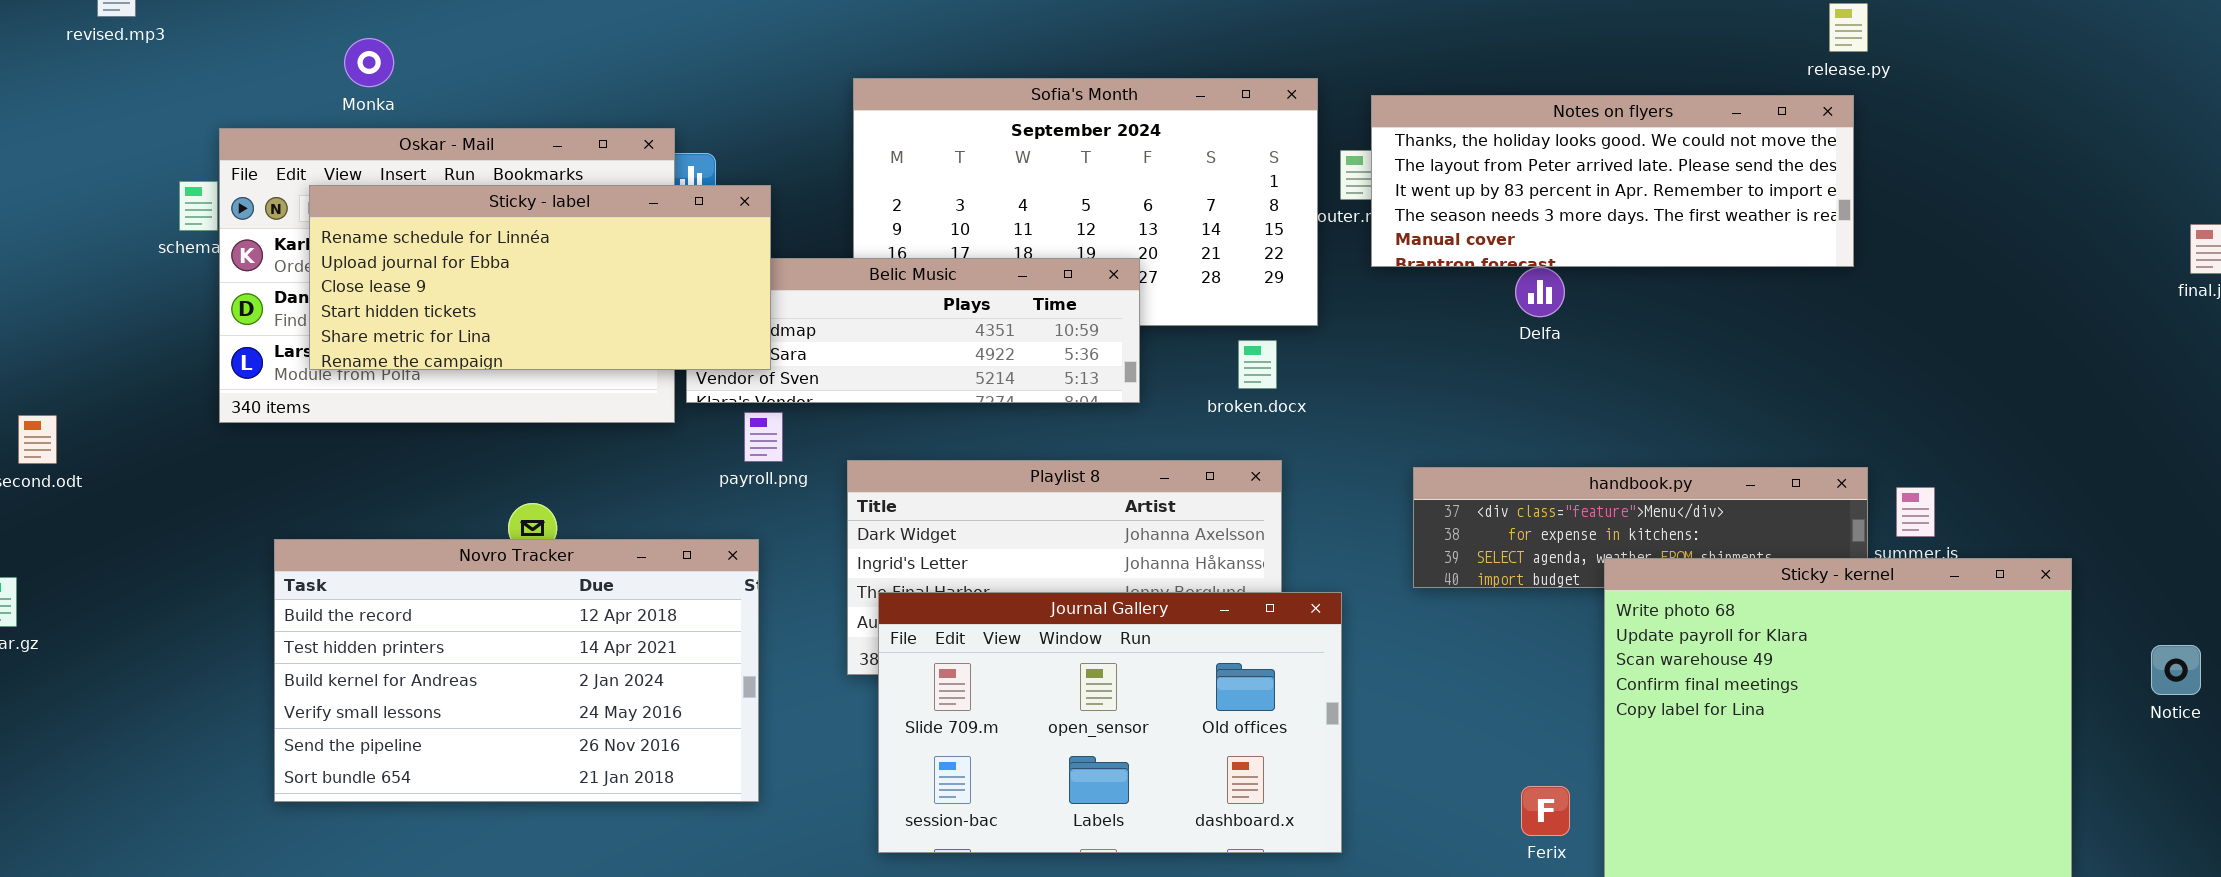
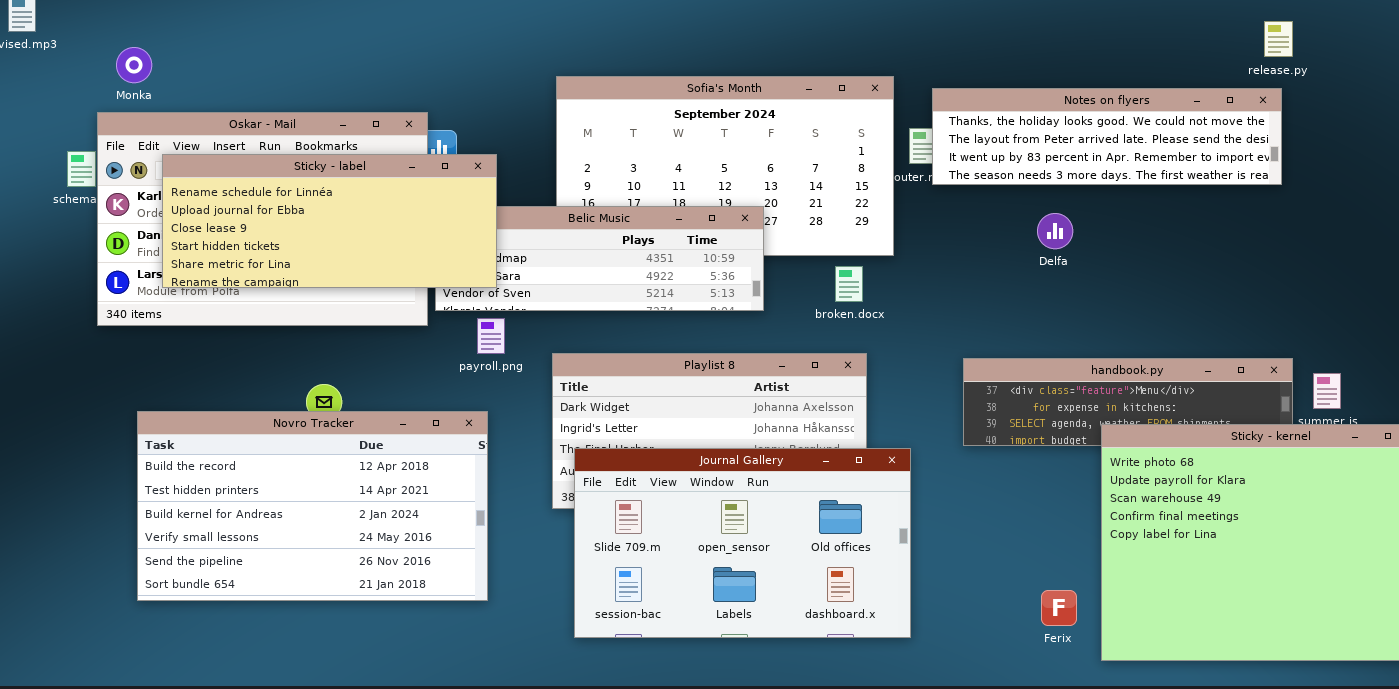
Monka: [344,38,394,87] -> [116,47,152,83], moved
Notes on flyers: [1371,95,1854,267] -> [932,88,1282,185], resized

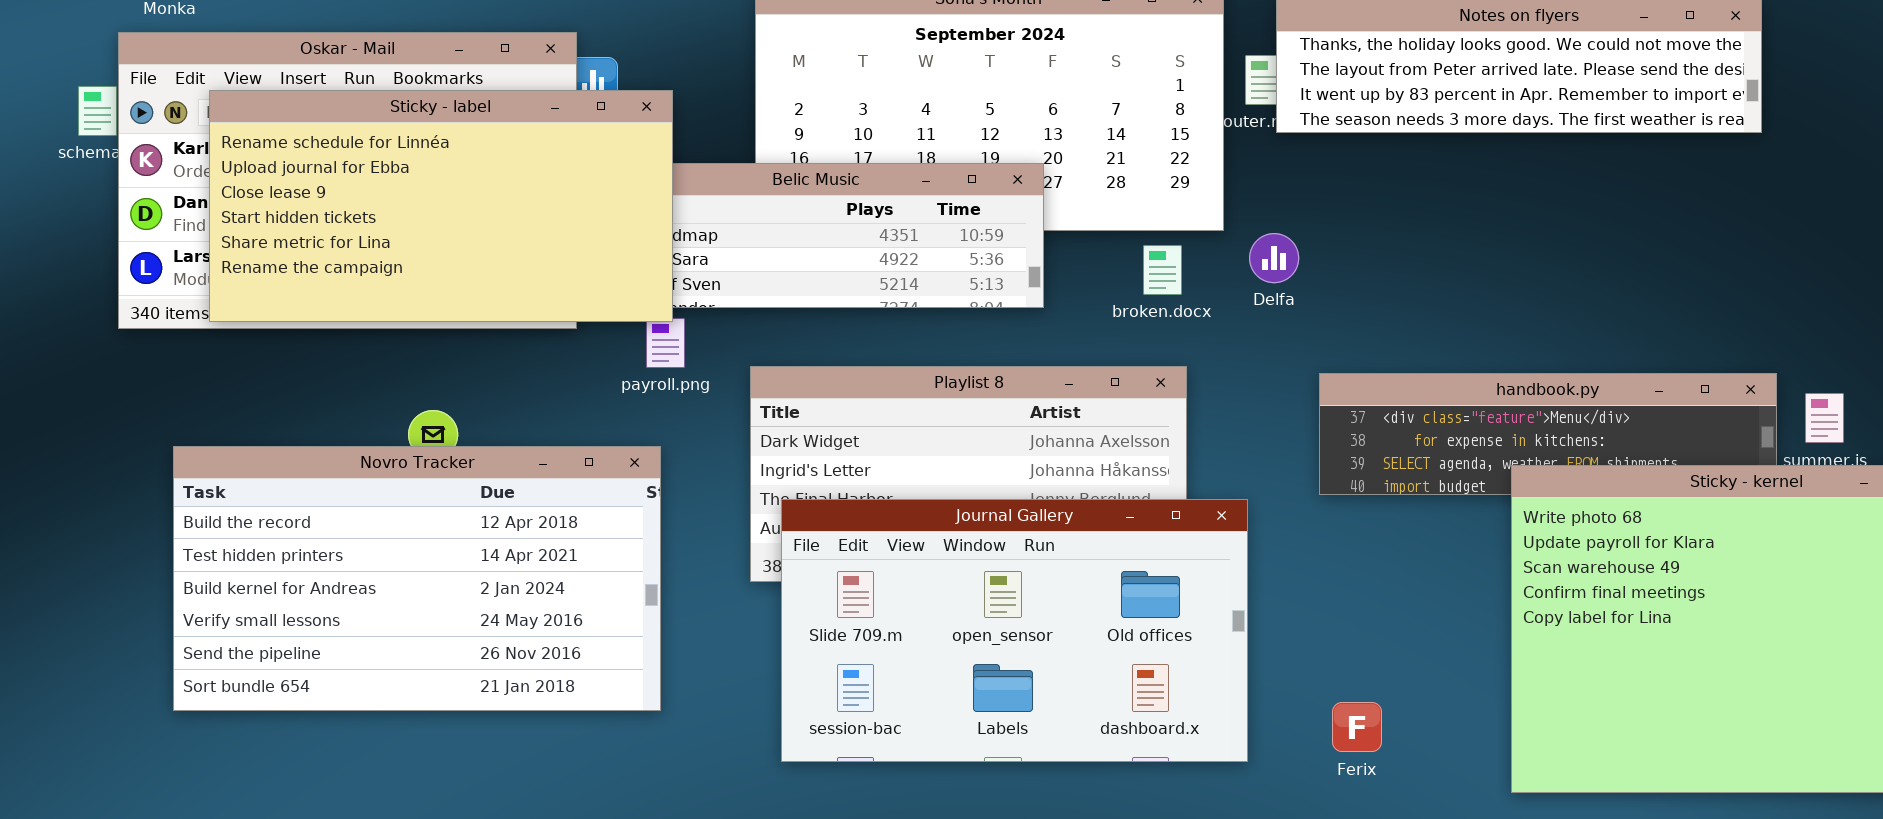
Sticky - label: [162,154,497,288] -> [209,90,673,322], resized
Delfa: [1037,213,1073,249] -> [1249,233,1299,283], moved
Ferix: [1041,590,1077,626] -> [1332,702,1382,752], moved

